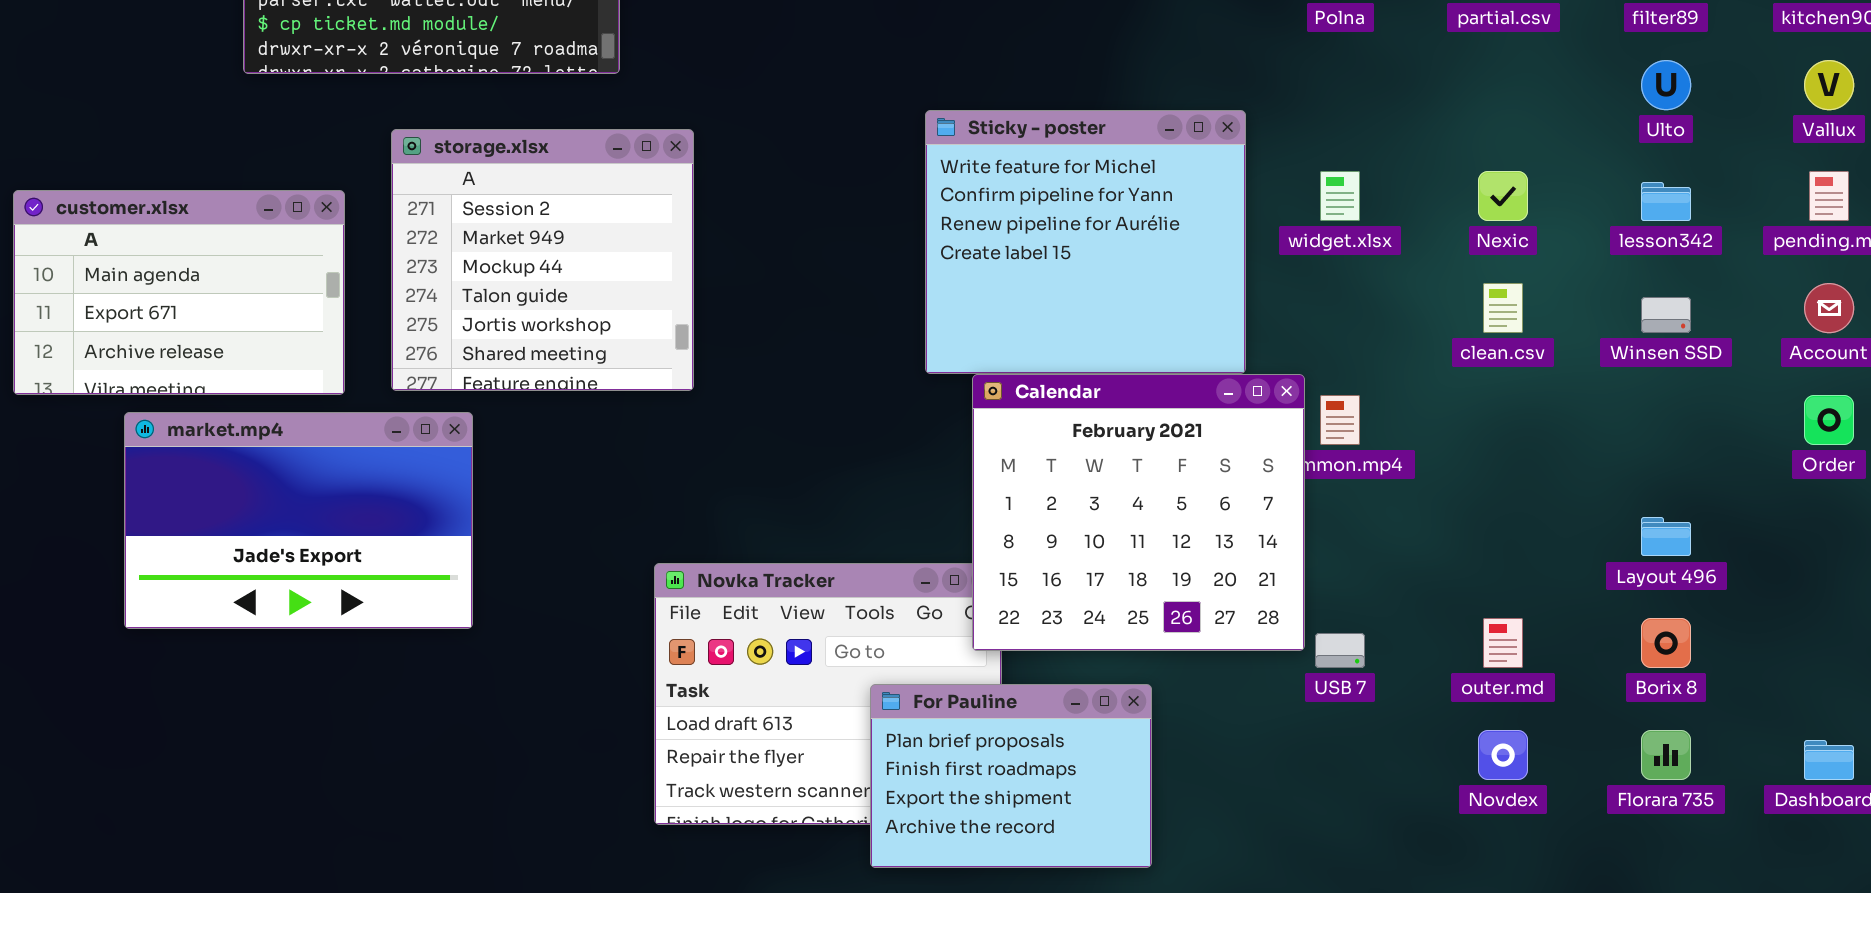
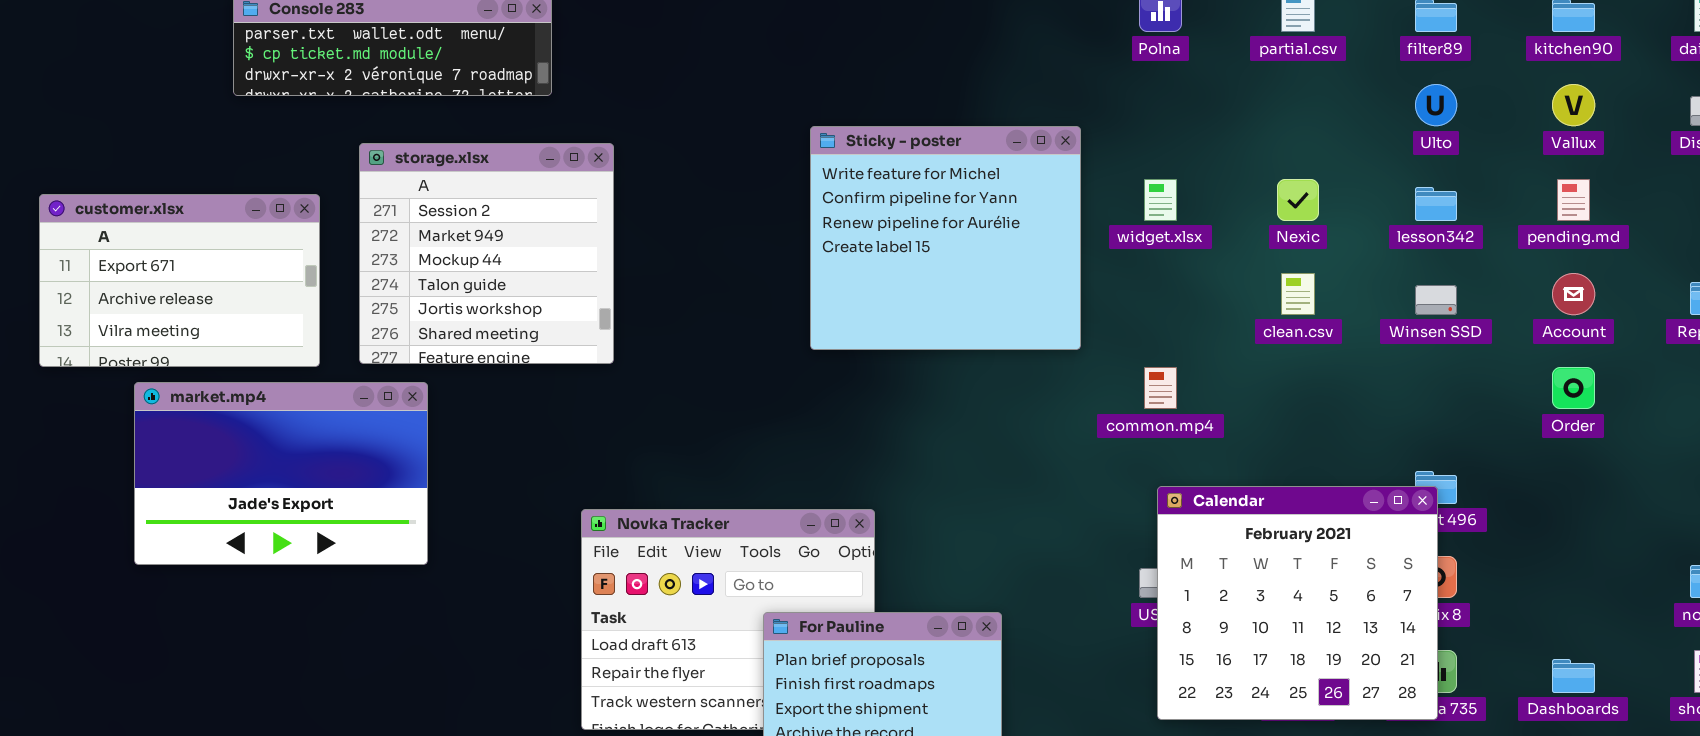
customer.xlsx: [13,190,345,395] -> [39,194,320,367], scrolled down 1 row
Calendar: [972,374,1305,651] -> [1157,486,1438,720], moved

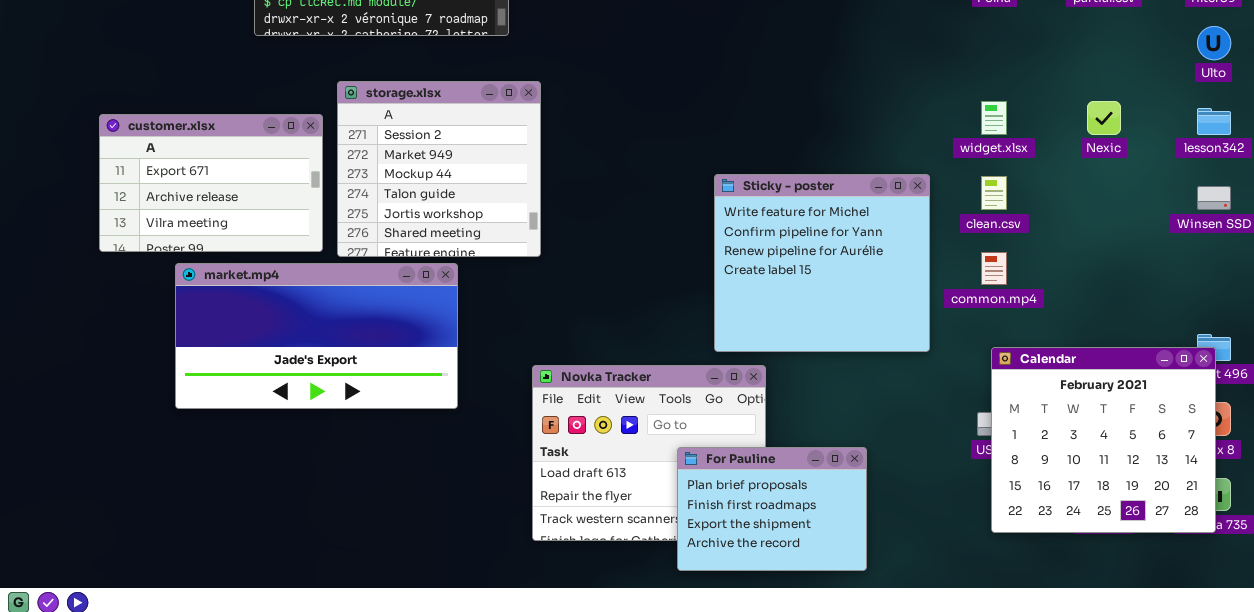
Sticky - poster: [810,126,1081,350] -> [714,174,930,352], moved
storage.xlsx: [359,143,614,364] -> [337,81,541,257], moved
clean.csv: [1281,273,1315,315] -> [981,176,1007,210], moved
market.mp4: [134,382,428,565] -> [175,263,458,409], resized

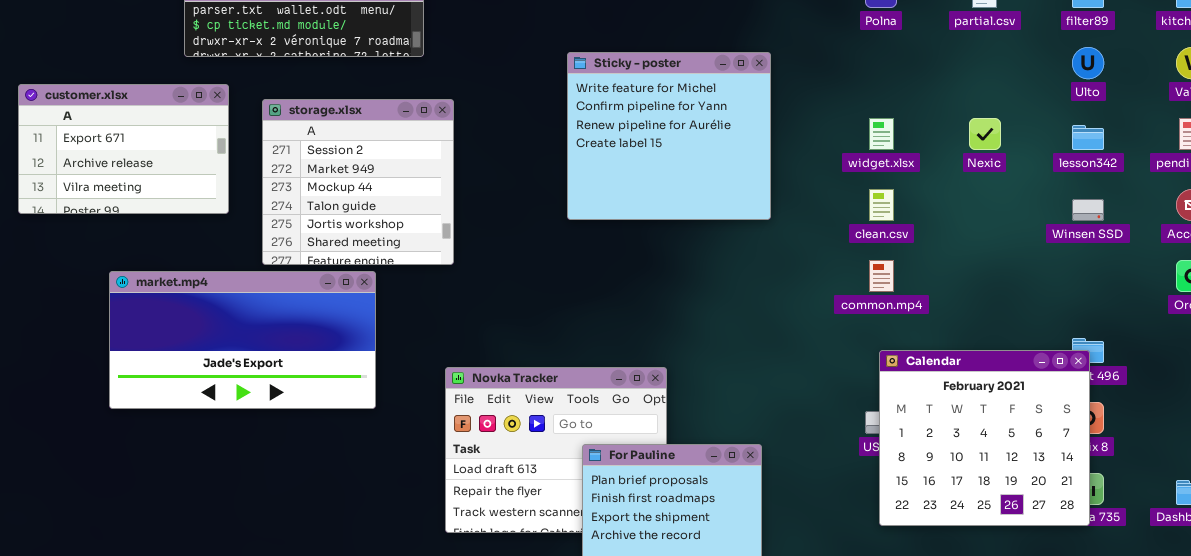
customer.xlsx: [99,114,323,252] -> [18,84,229,214], moved
Sticky - poster: [714,174,930,352] -> [567,52,771,220], moved

